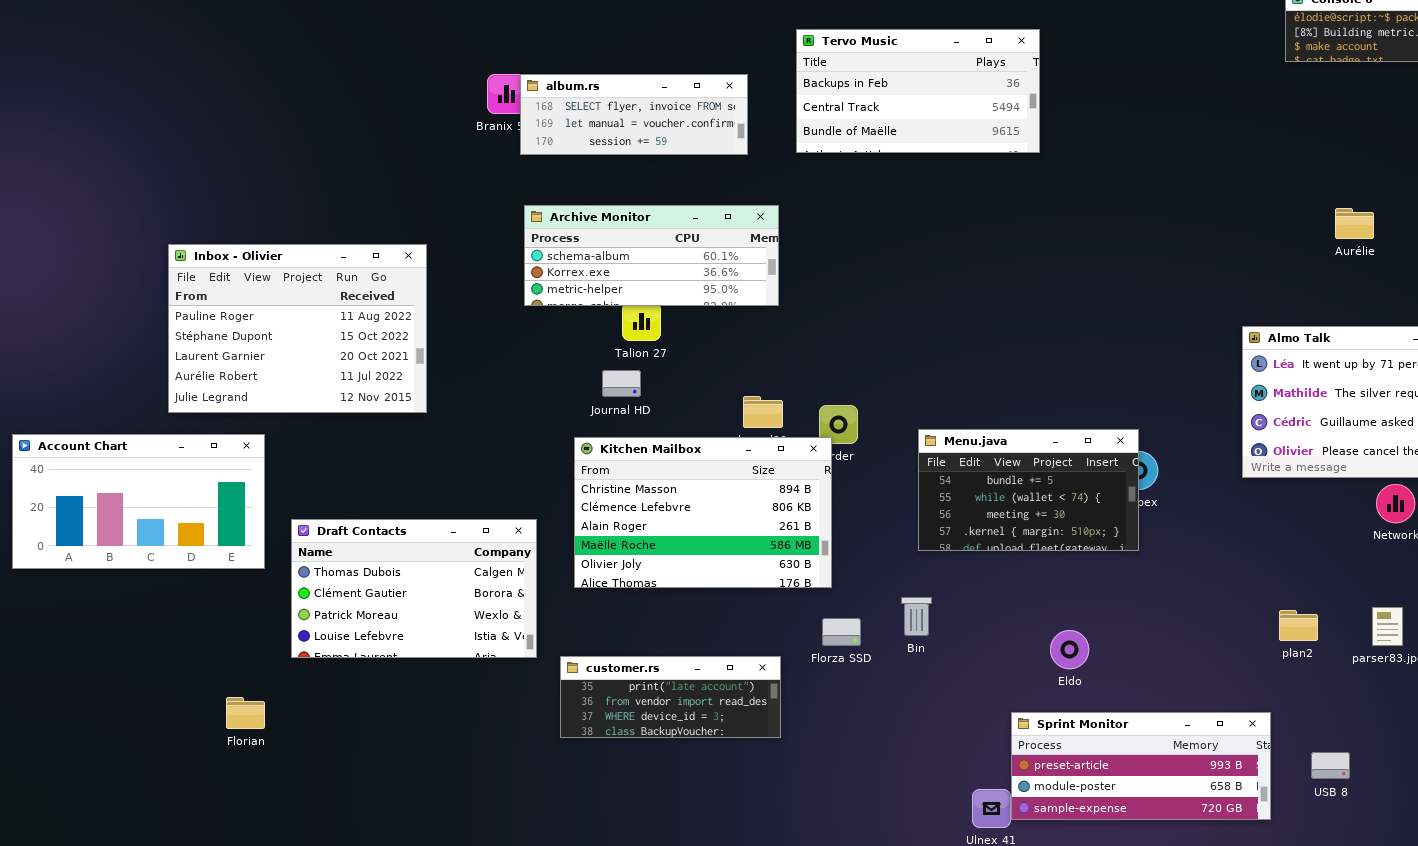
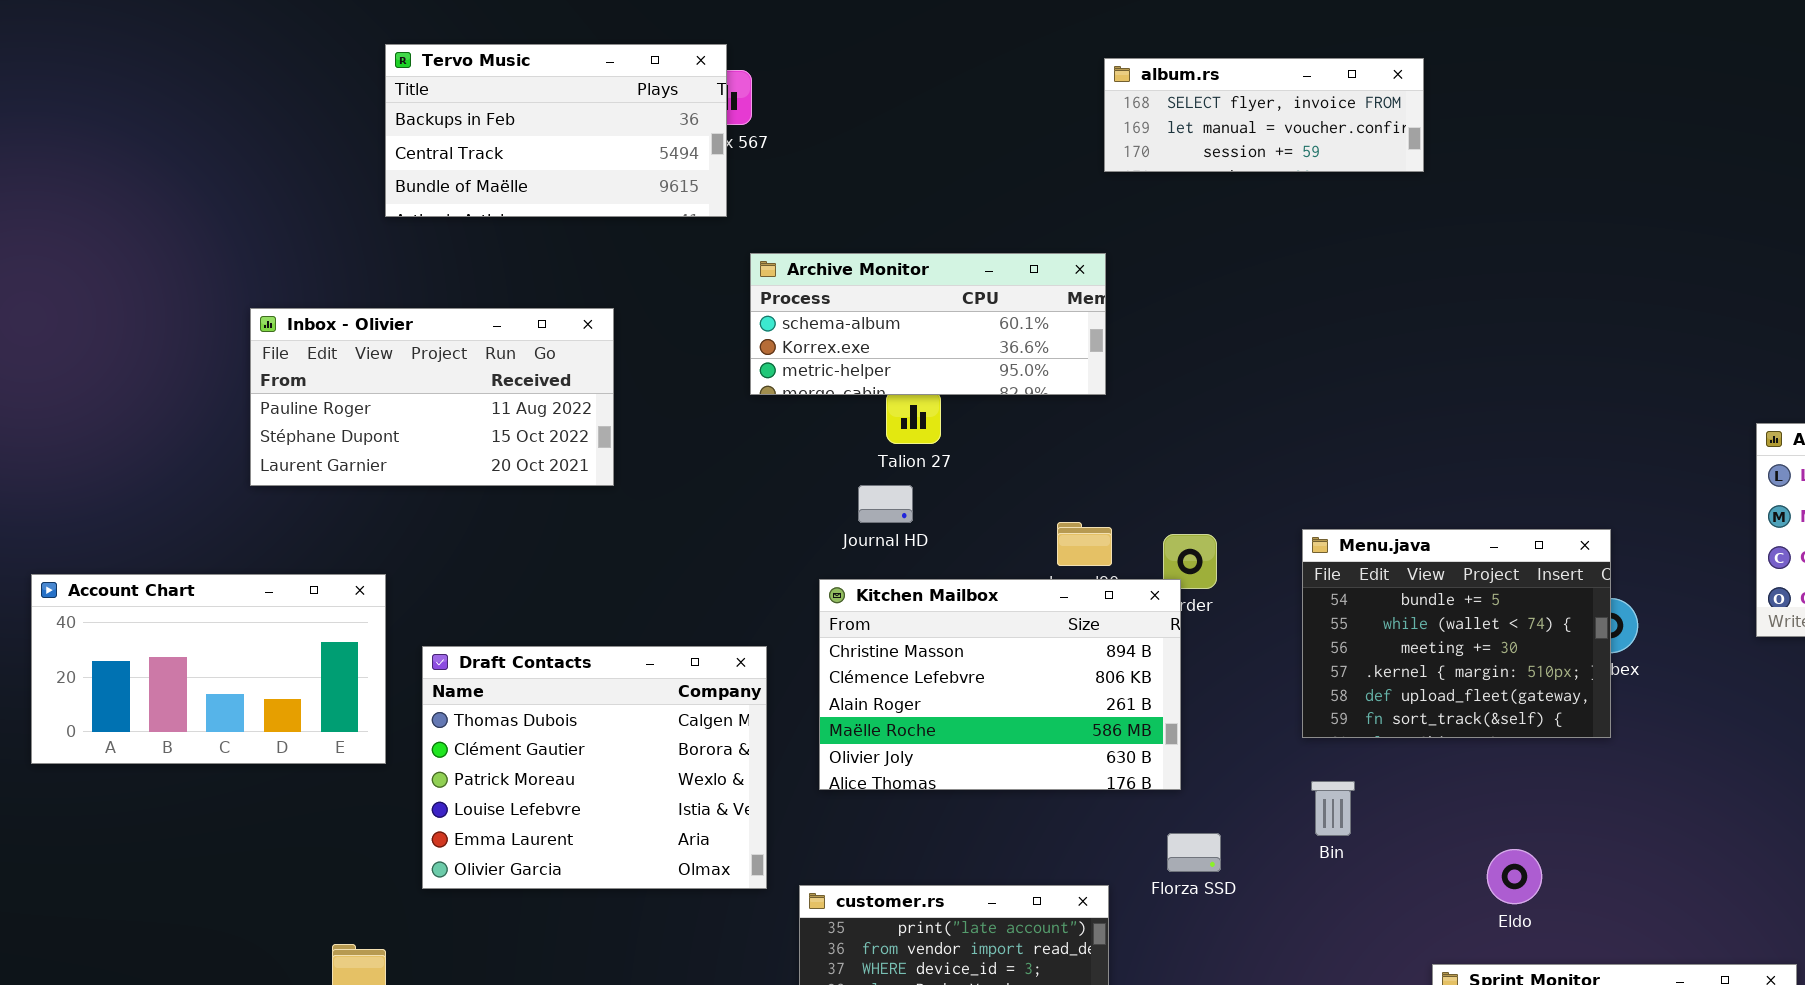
Tervo Music: [796,29,1040,153] -> [385,44,727,217], moved
album.rs: [520,74,748,155] -> [1104,58,1424,172], moved
Inbox - Olivier: [168,244,427,413] -> [250,308,614,486], resized
Menu.java: [918,429,1139,551] -> [1302,529,1611,738], resized
Draft Contacts: [291,519,537,658] -> [422,646,767,889], resized
Bin: [901,597,932,636] -> [1311,781,1355,836], moved

